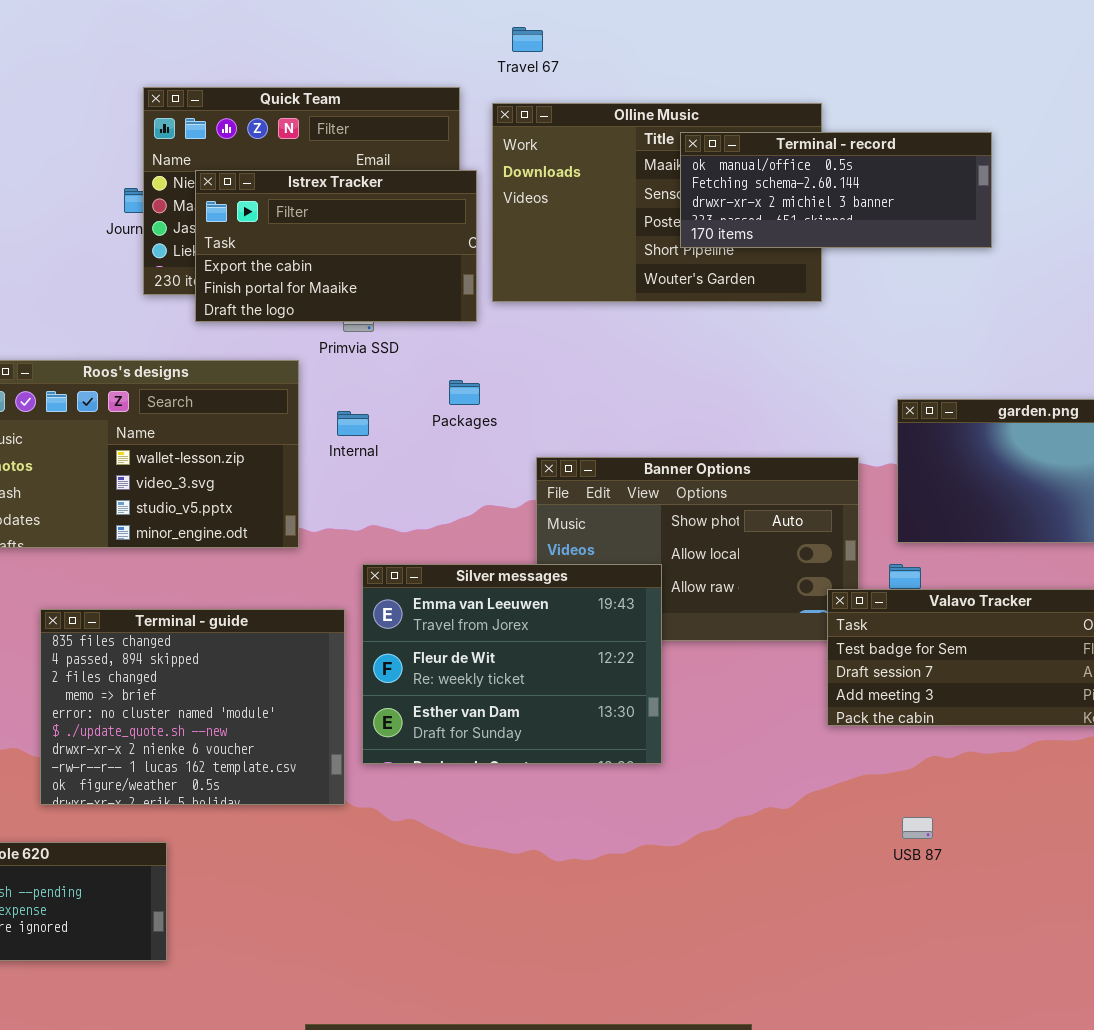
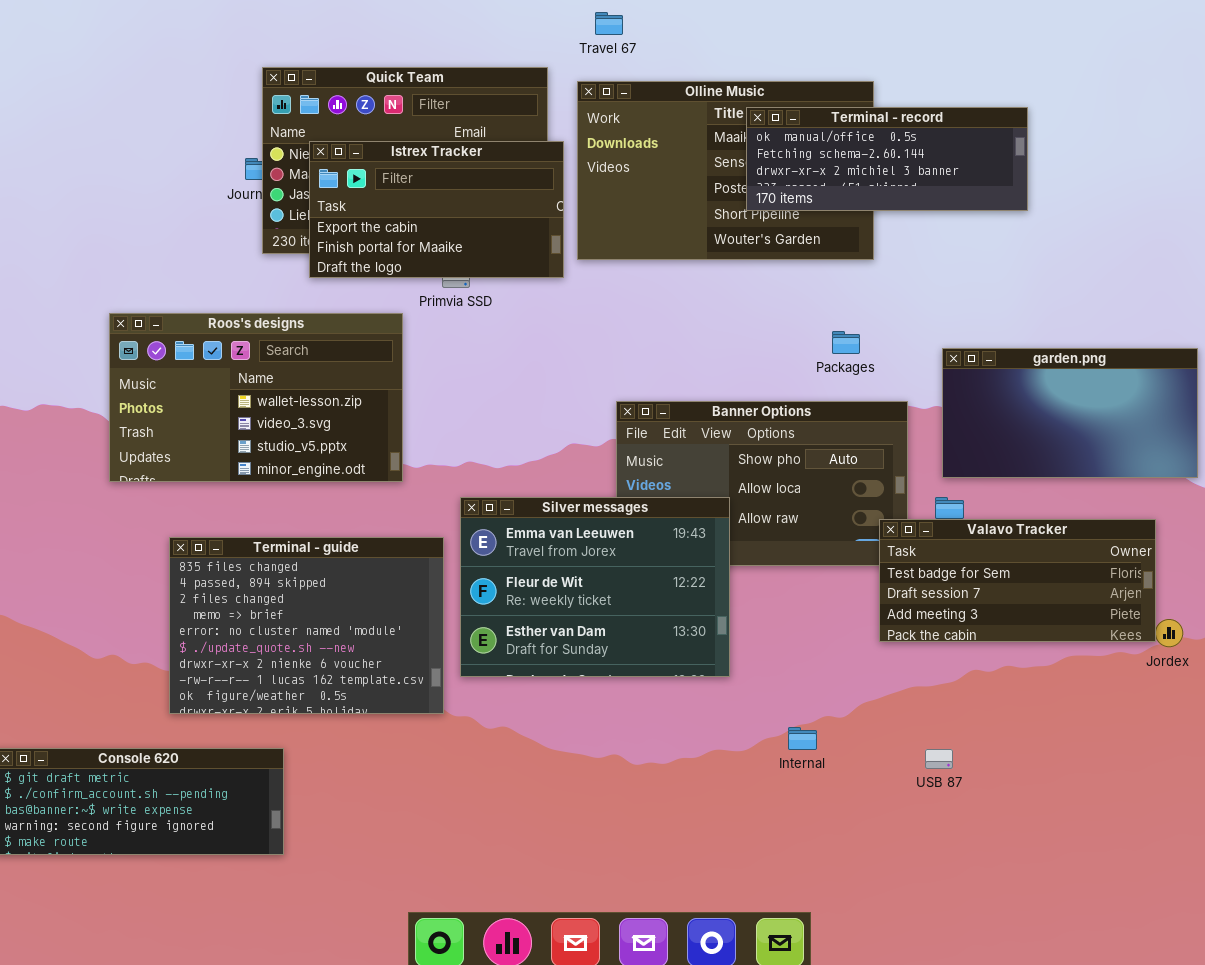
Packages: [449,380,480,405] -> [832,331,860,354], moved
Internal: [337,411,369,436] -> [788,727,817,750], moved
USB 87: [902,817,933,839] -> [925,749,953,769], moved

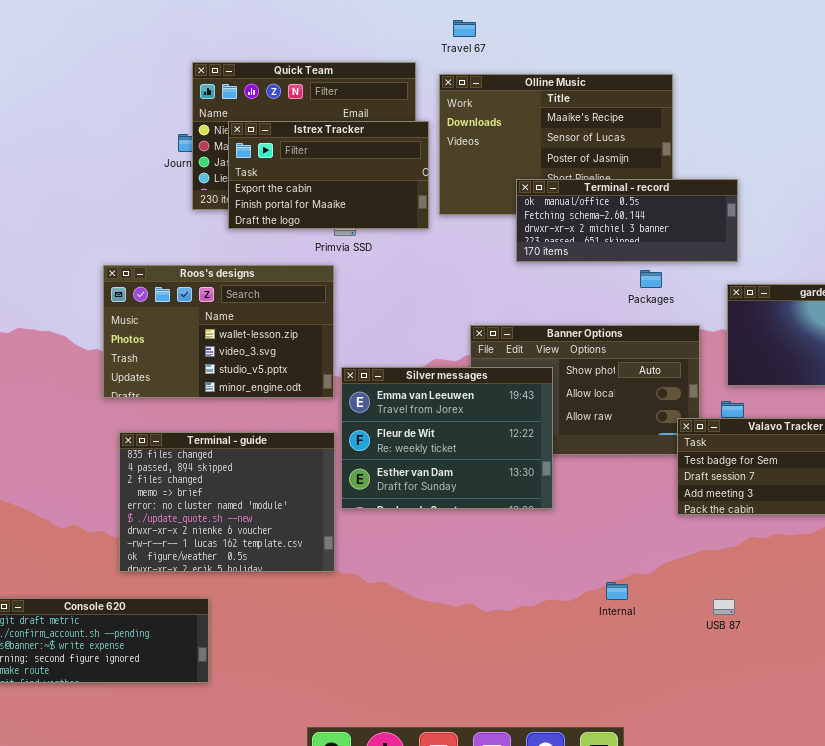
Terminal - record: [746,107,1028,211] -> [516,179,738,262], moved
Roos's designs: [109,313,403,482] -> [103,265,334,398], moved
Silver messages: [460,497,730,677] -> [341,367,553,509], moved

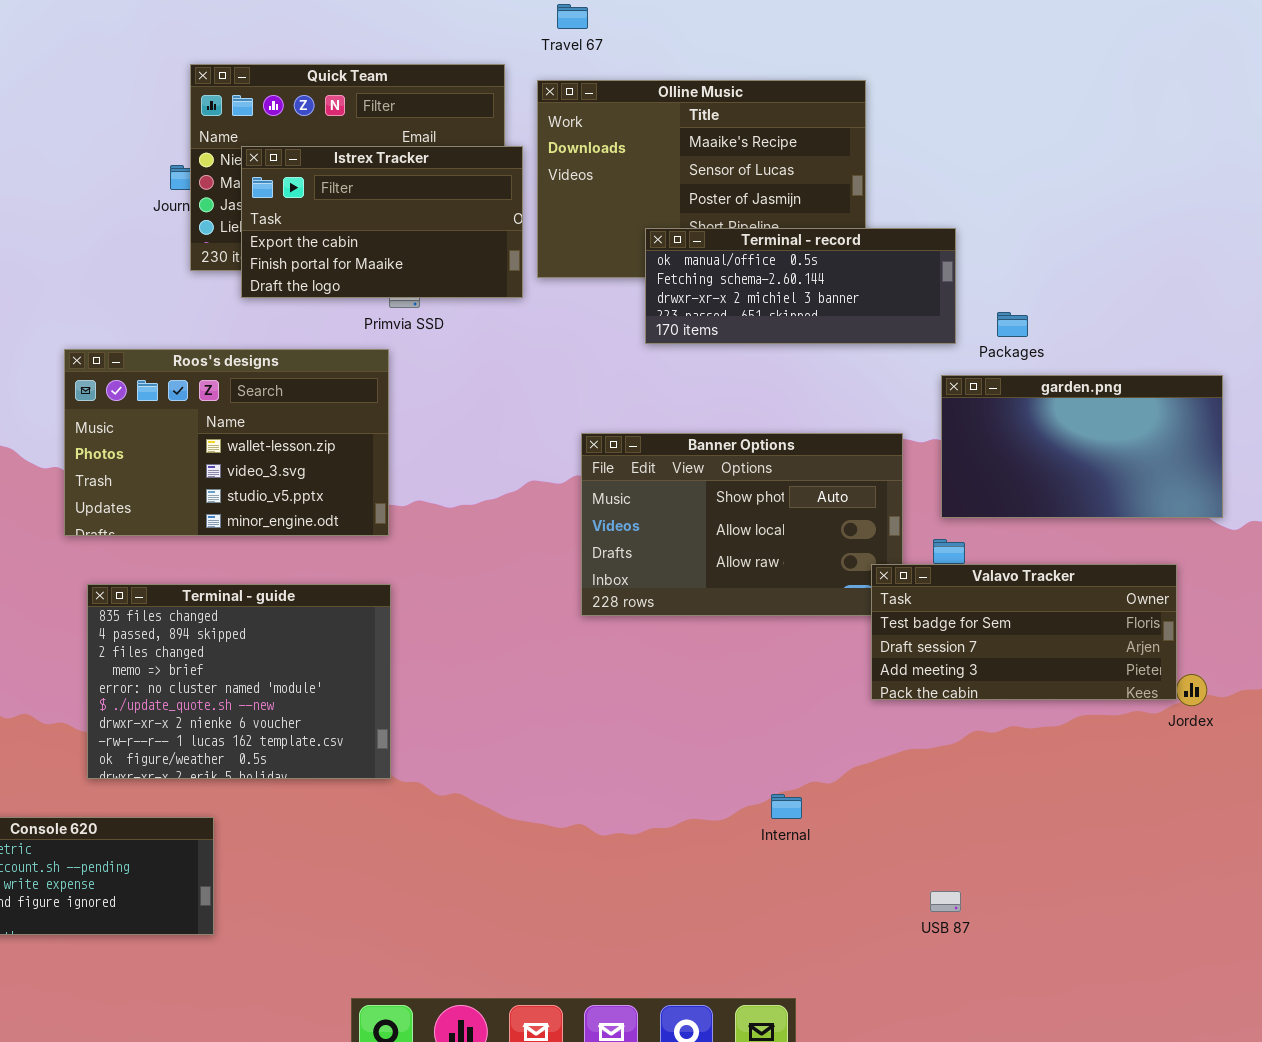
Packages: [640,270,662,288] -> [997,312,1028,337], moved
Silver messages: [341,367,553,509] -> none, closed
USB 87: [713,599,735,615] -> [930,891,961,912], moved

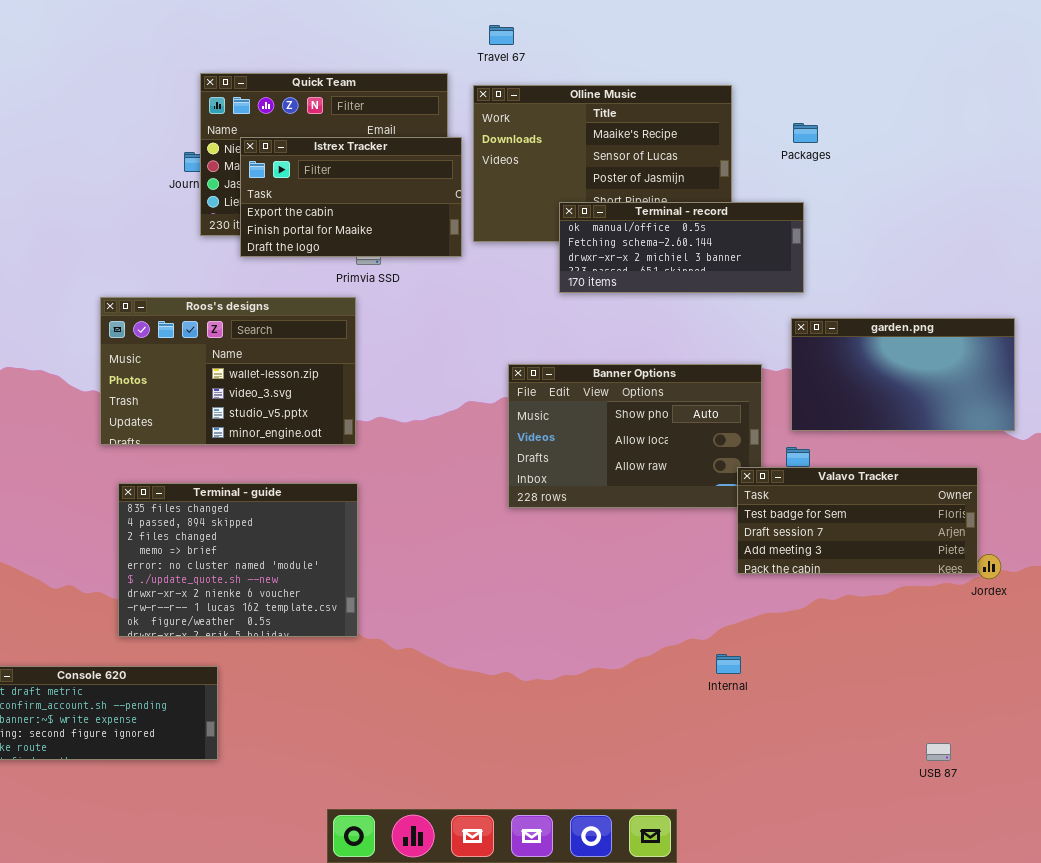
Packages: [997,312,1028,337] -> [793,123,818,143], moved
Internal: [771,794,802,819] -> [716,654,741,674], moved
USB 87: [930,891,961,912] -> [926,743,951,761], moved

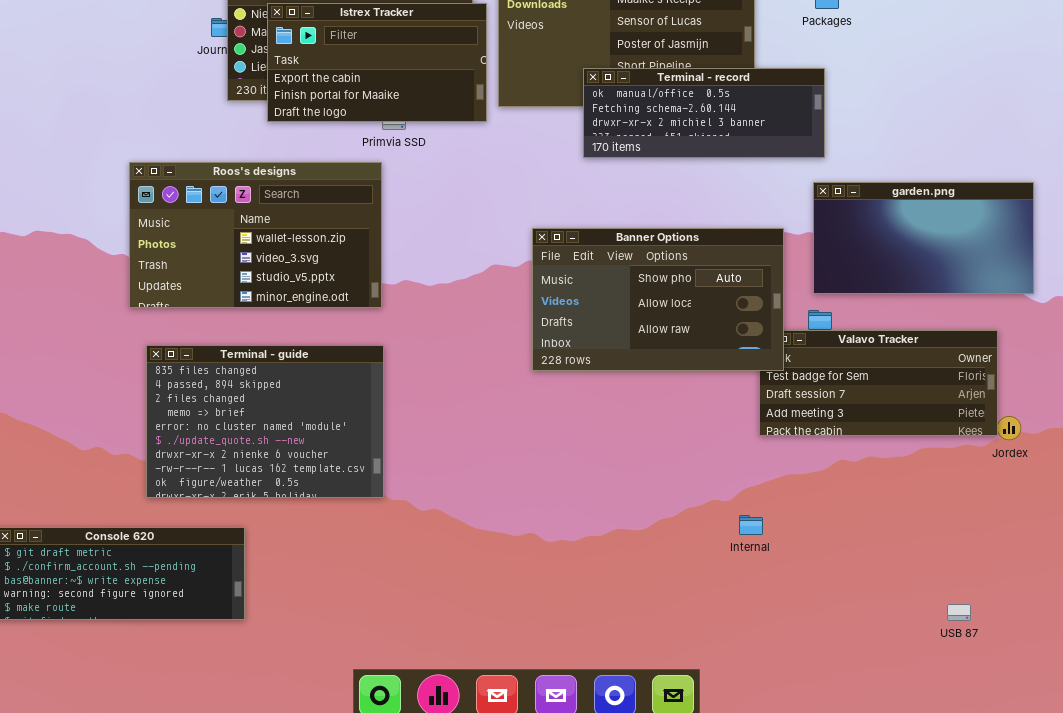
Banner Options: [508,364,762,508] -> [532,228,784,371], raised

